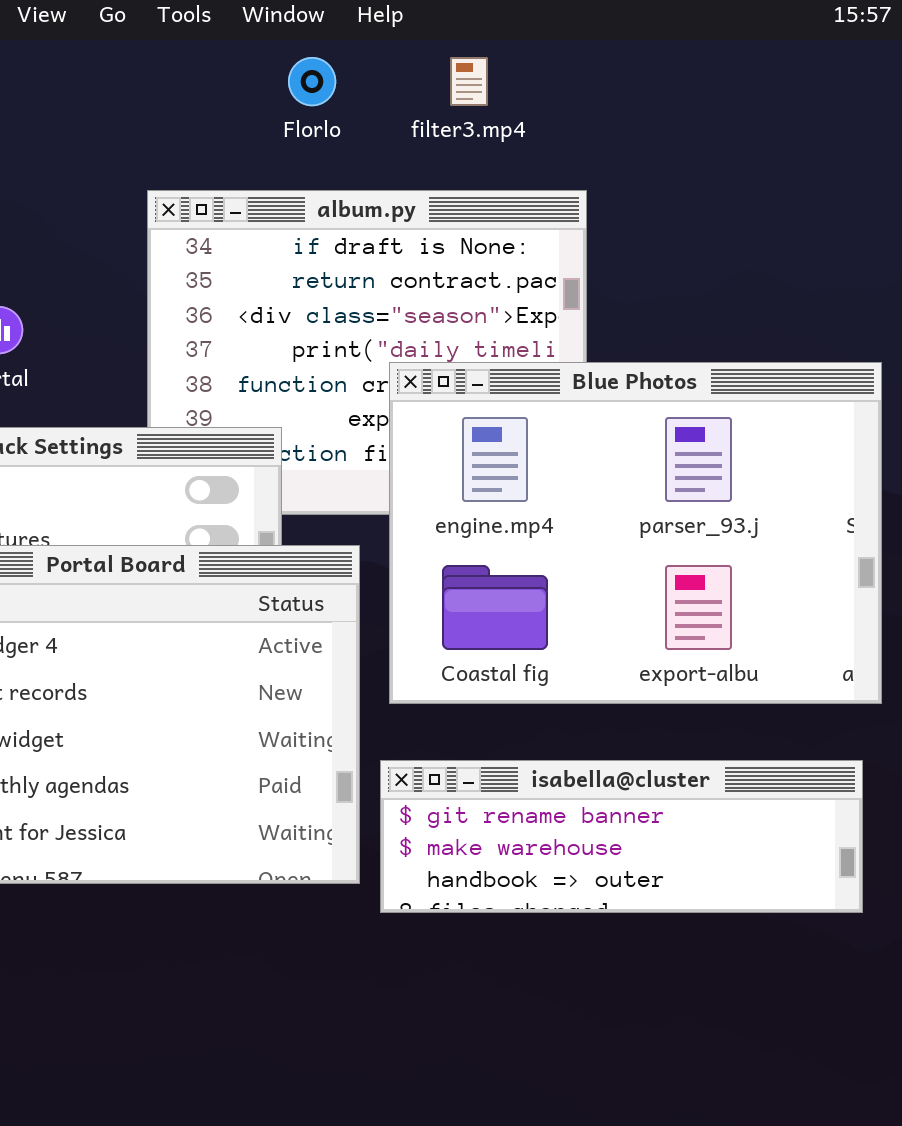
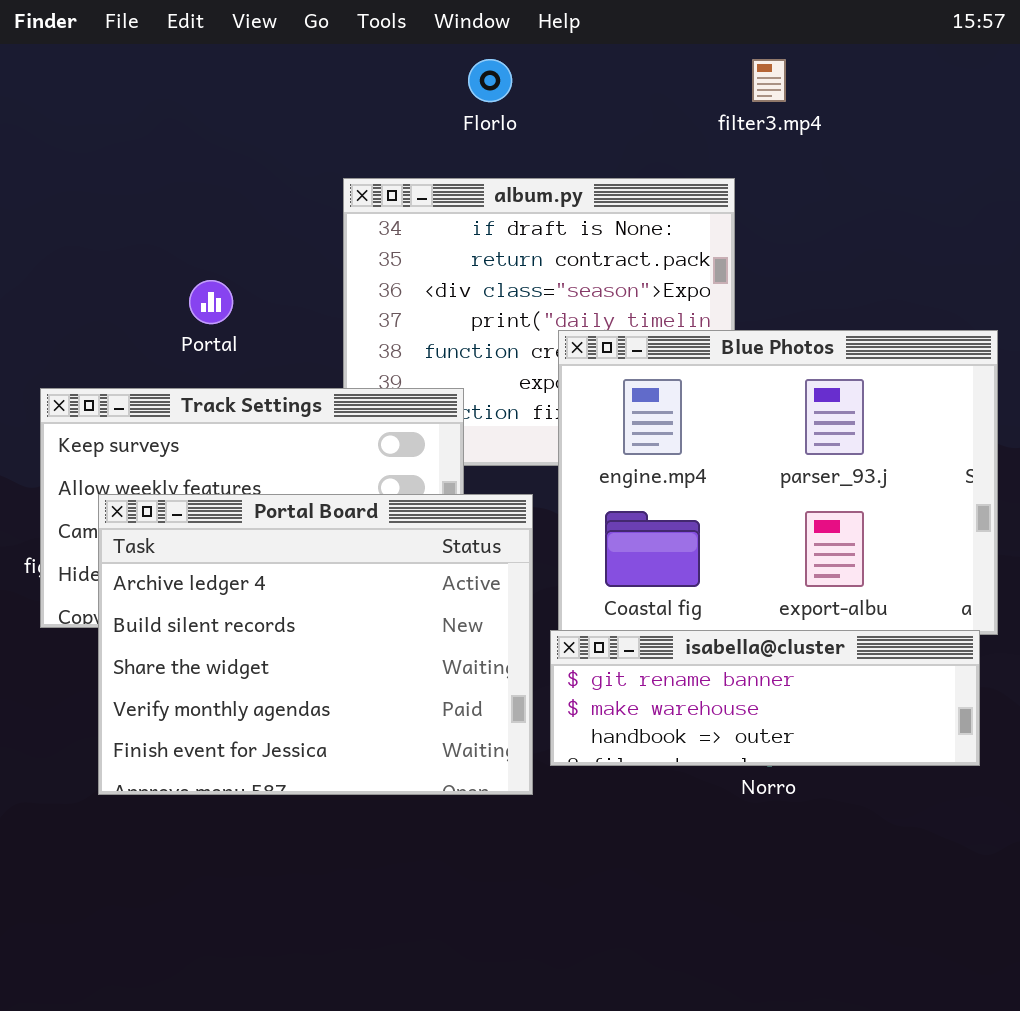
filter3.mp4: [450,57,488,106] -> [752,59,786,102], moved
isabella@cluster: [380,760,863,913] -> [550,630,980,766], moved

